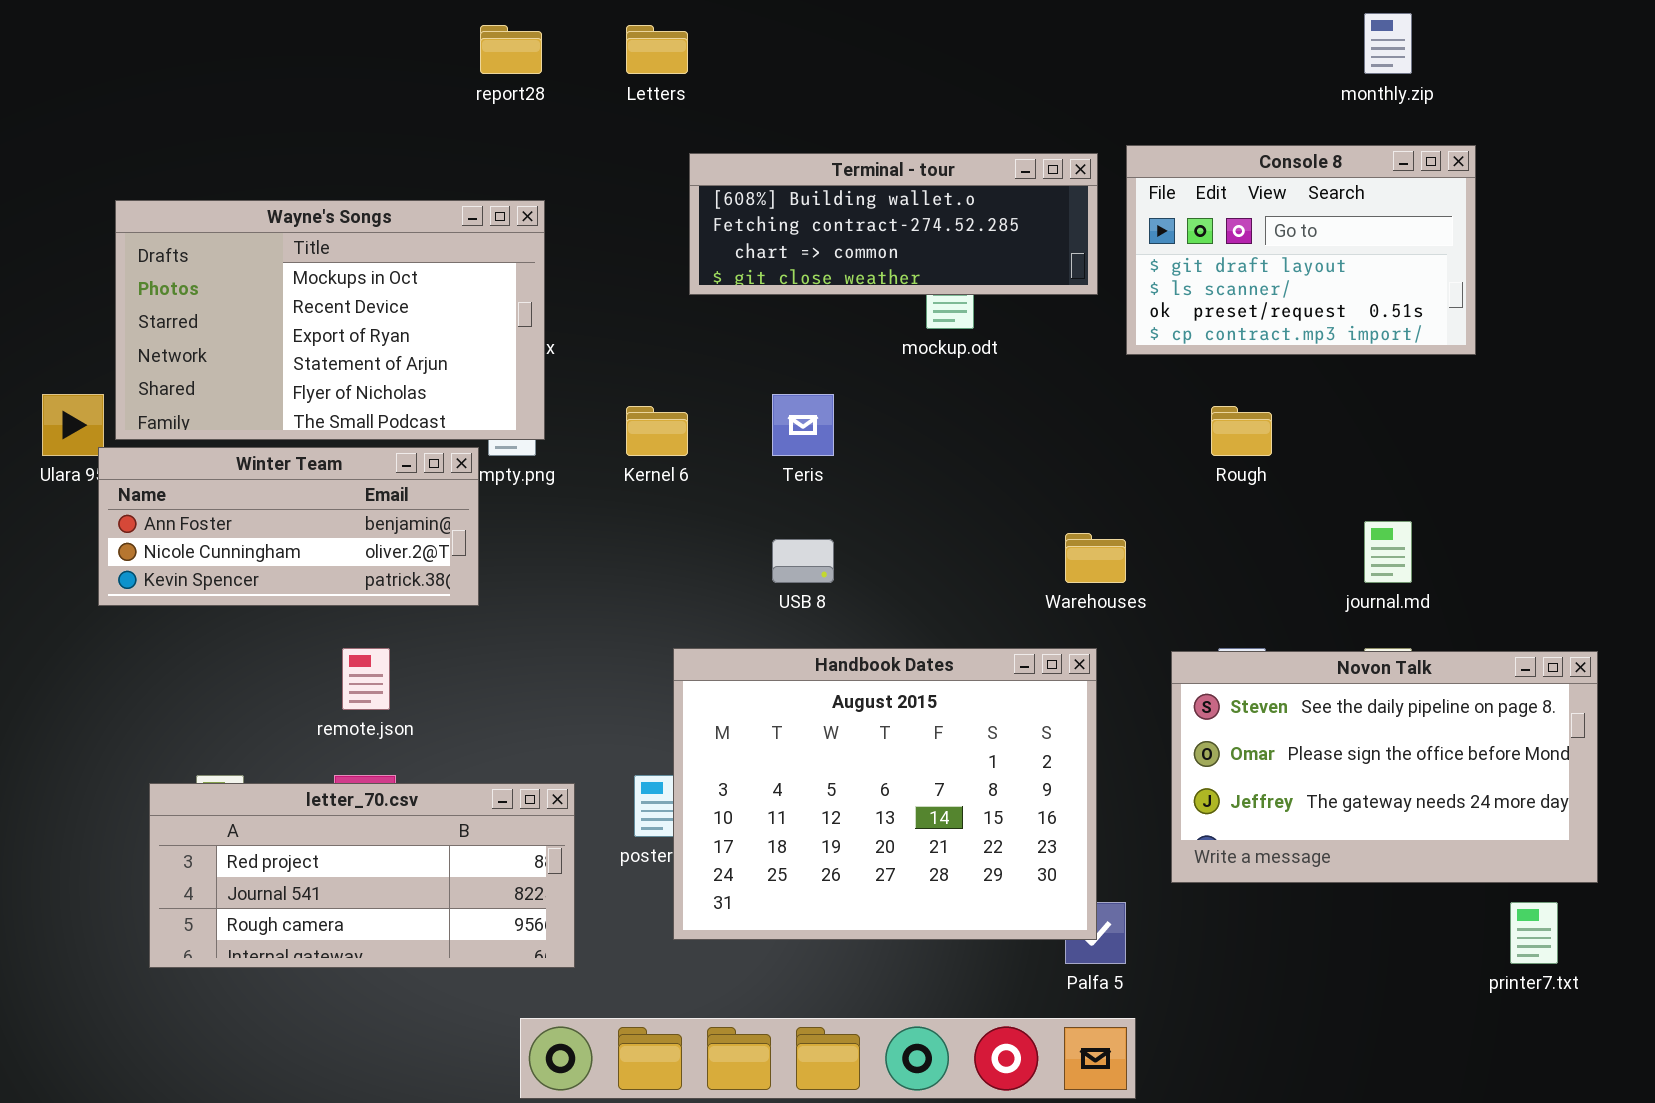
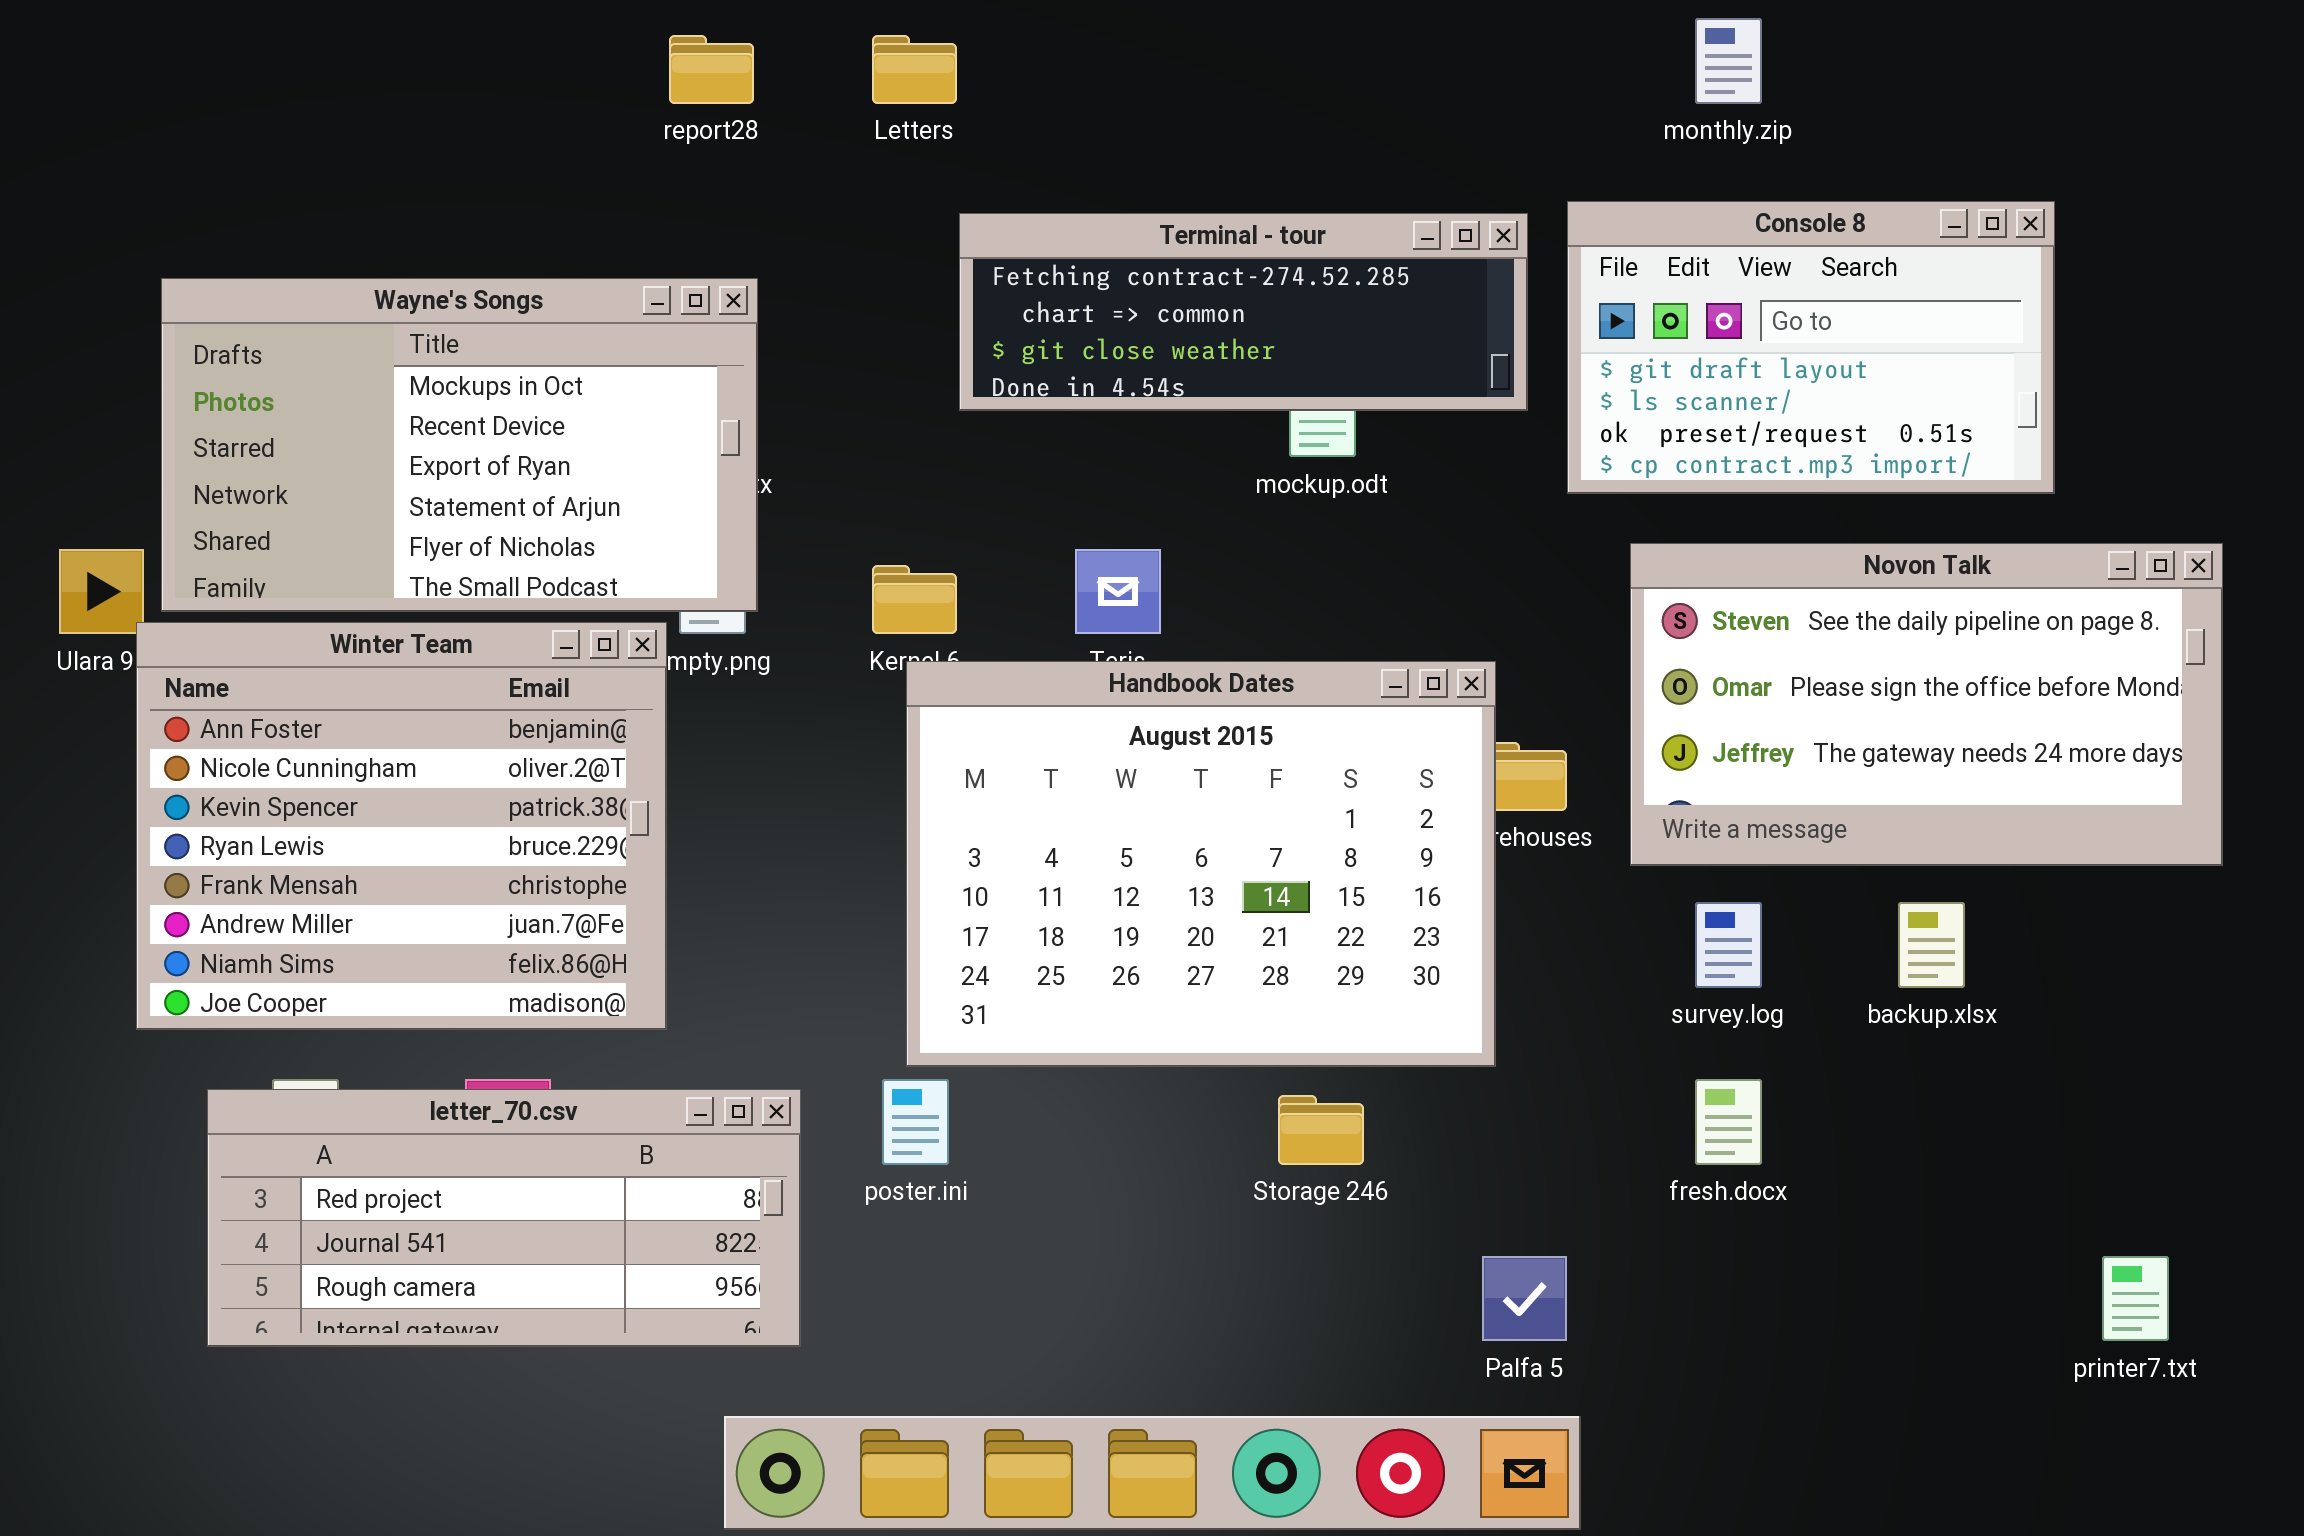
monthly.zip: [1364,13,1412,74] -> [1695,18,1762,104], moved
Terminal - tour: [689,153,1098,295] -> [959,213,1528,411], scrolled down 1 row
Winter Team: [98,447,479,606] -> [136,622,667,1030], resized
Handbook Dates: [673,648,1097,940] -> [906,661,1496,1067], moved
Novon Talk: [1171,651,1598,883] -> [1630,543,2223,866], moved

